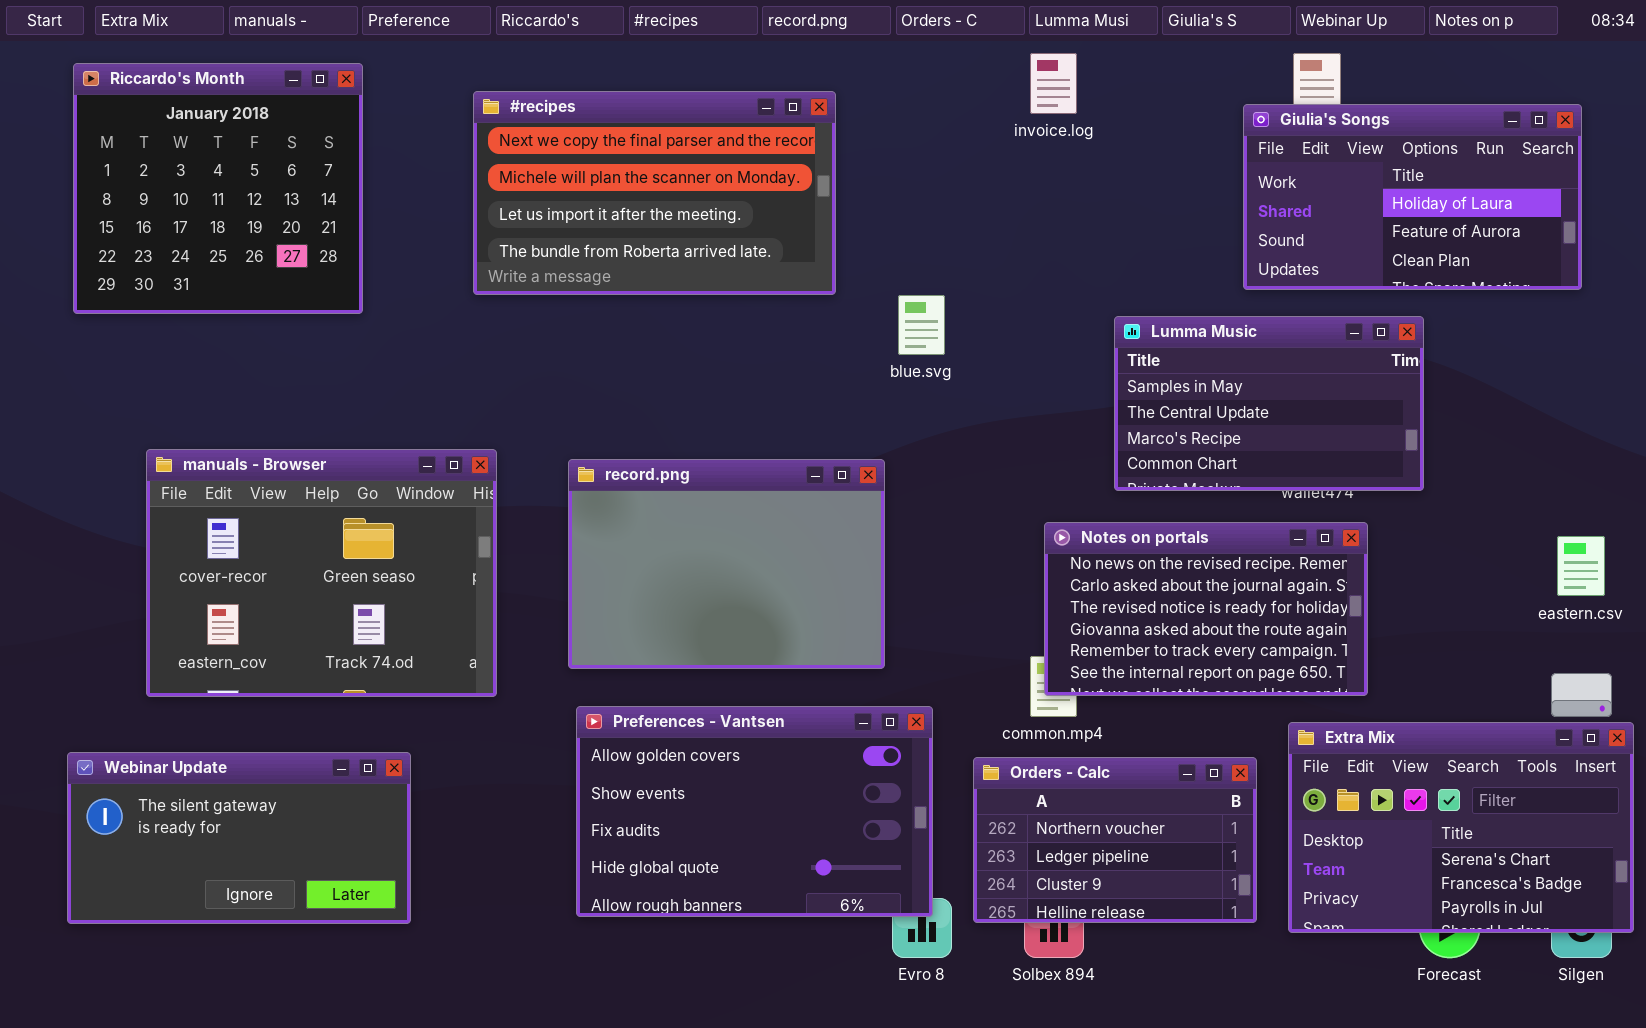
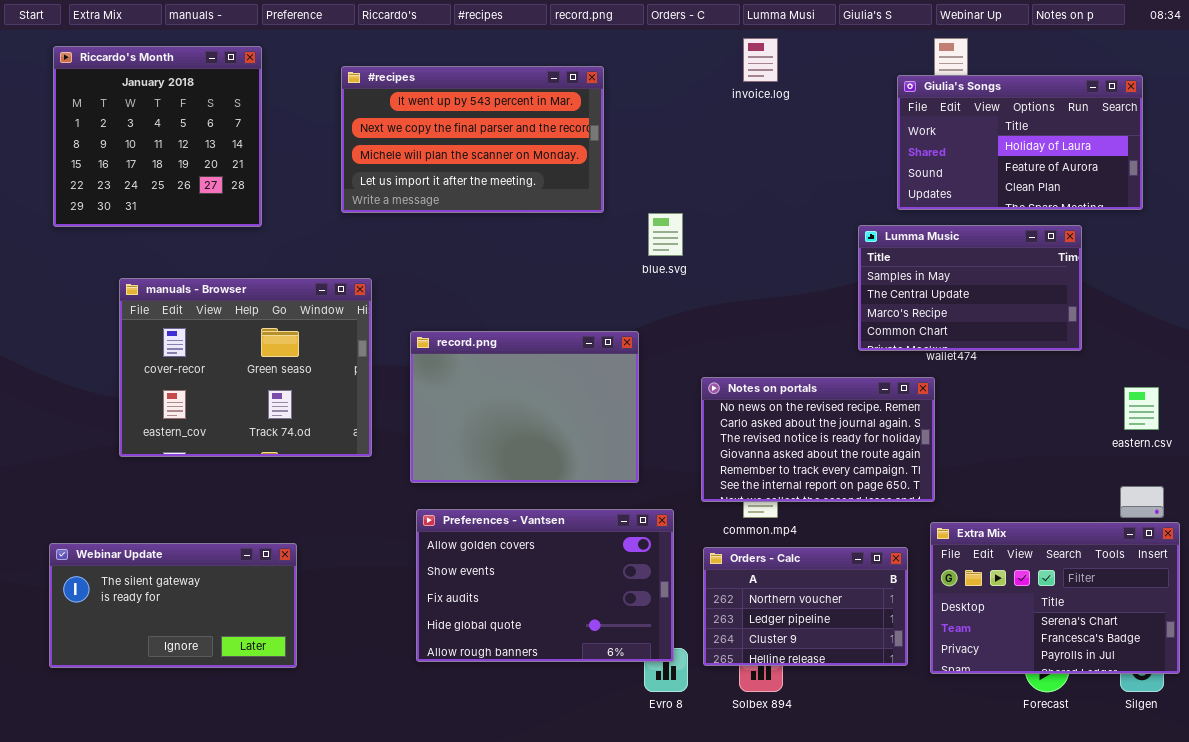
#recipes: [473,91,836,295] -> [341,66,604,213], scrolled up 1 row
Lumma Music: [1114,316,1424,491] -> [858,225,1082,351], moved
manuals - Browser: [146,449,497,697] -> [119,278,372,457], moved
Notes on portals: [1044,522,1368,696] -> [701,377,935,502], moved

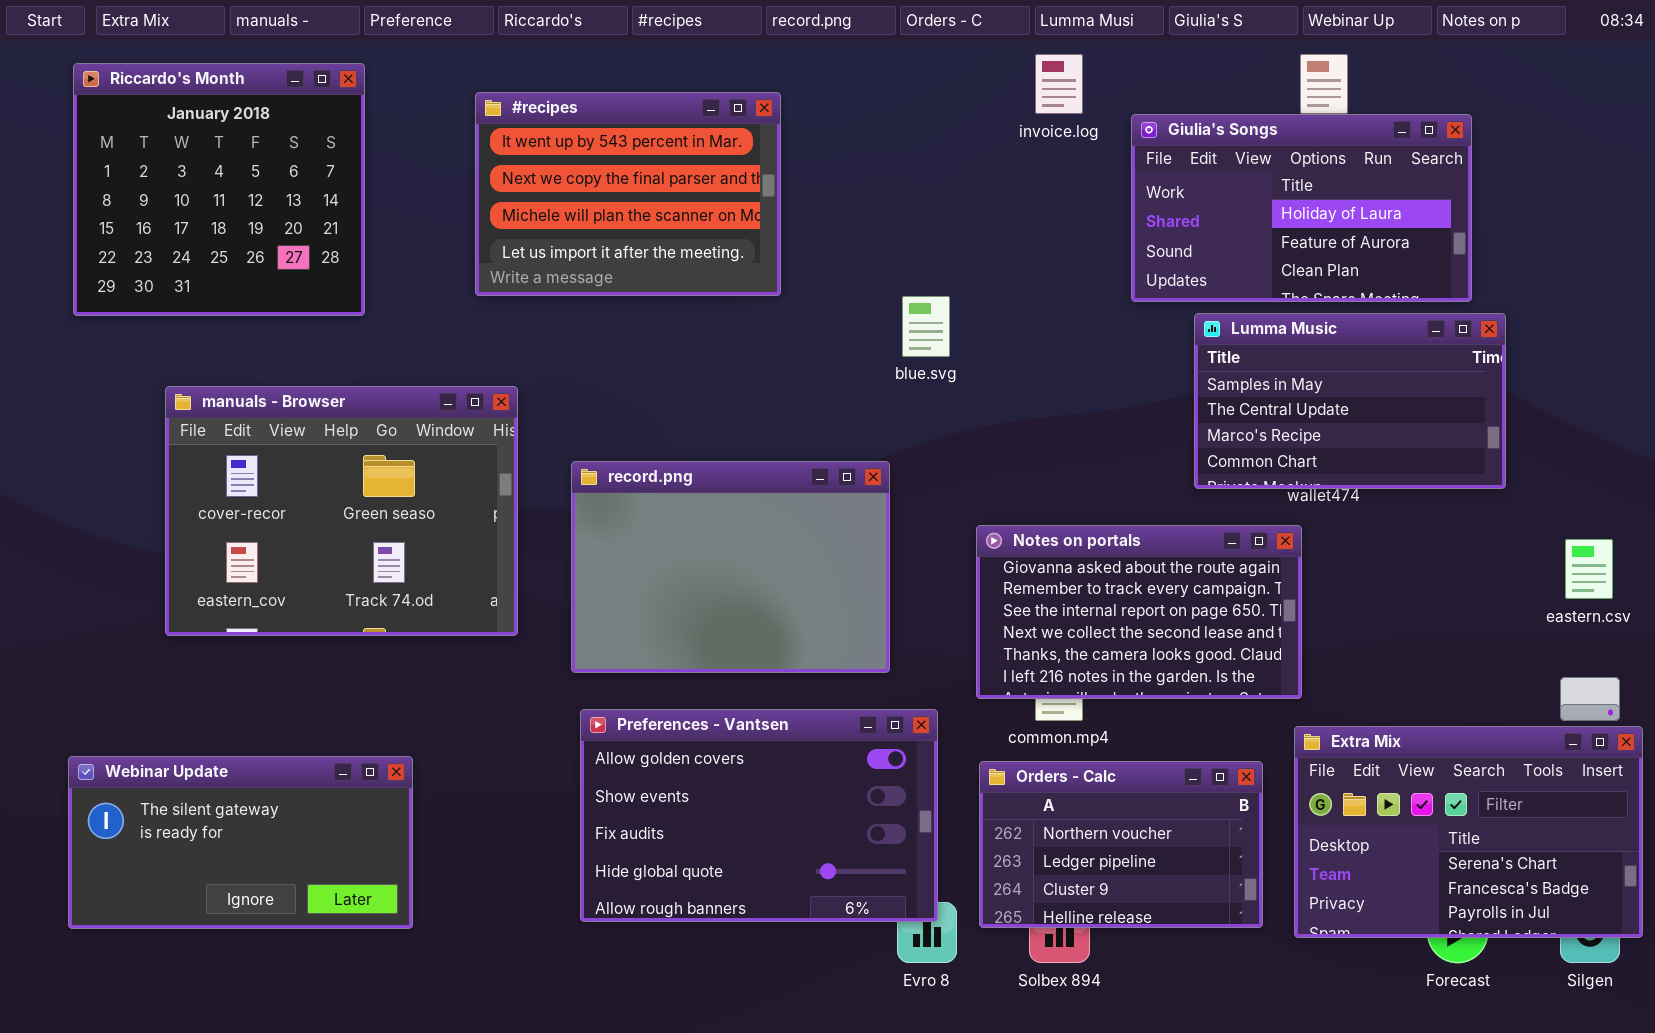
#recipes: [341,66,604,213] -> [475,92,781,296], resized
Giulia's Songs: [897,75,1143,210] -> [1131,114,1472,302], moved
Notes on portals: [701,377,935,502] -> [976,525,1302,699], scrolled down 3 rows

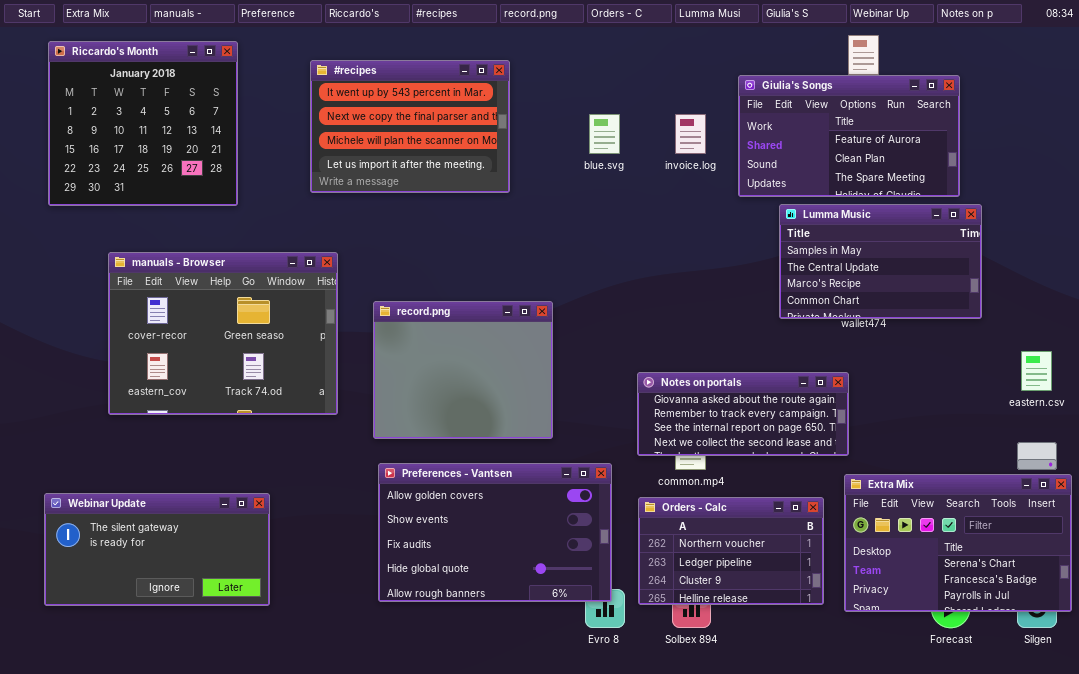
invoice.log: [1035,54,1083,114] -> [675,114,706,154], moved
Giulia's Songs: [1131,114,1472,302] -> [738,75,960,197], scrolled down 1 row
blue.svg: [902,296,950,357] -> [589,114,620,154], moved
record.png: [571,461,890,673] -> [373,301,553,439], resized
Notes on portals: [976,525,1302,699] -> [637,372,849,456], resized

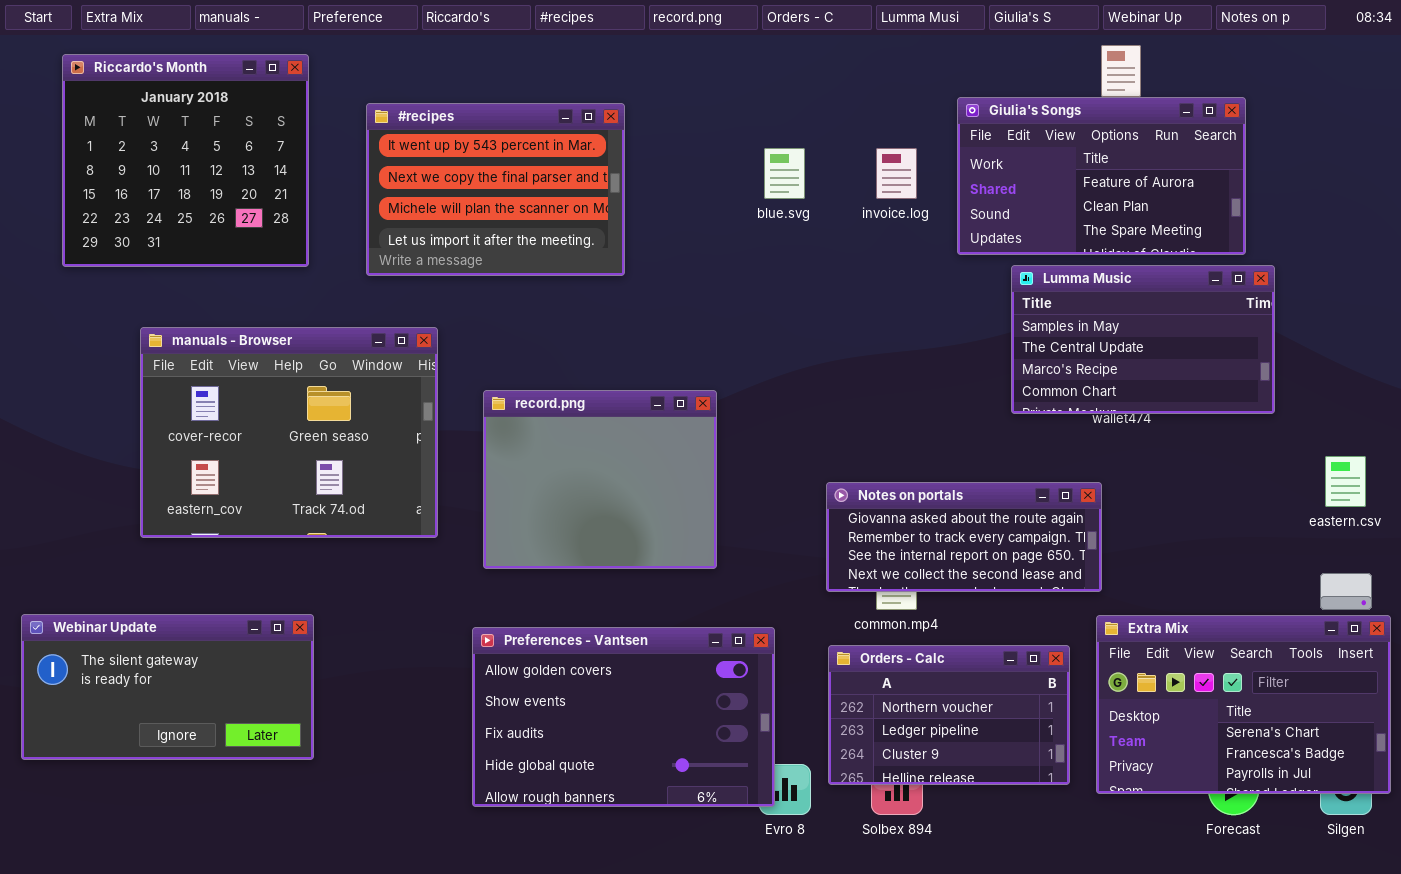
#recipes: [310,60,510,193] -> [366,103,625,276], moved
Preferences - Vantsen: [378,463,612,602] -> [472,627,775,807], moved
Webinar Update: [44,493,270,606] -> [21,614,314,760], moved

